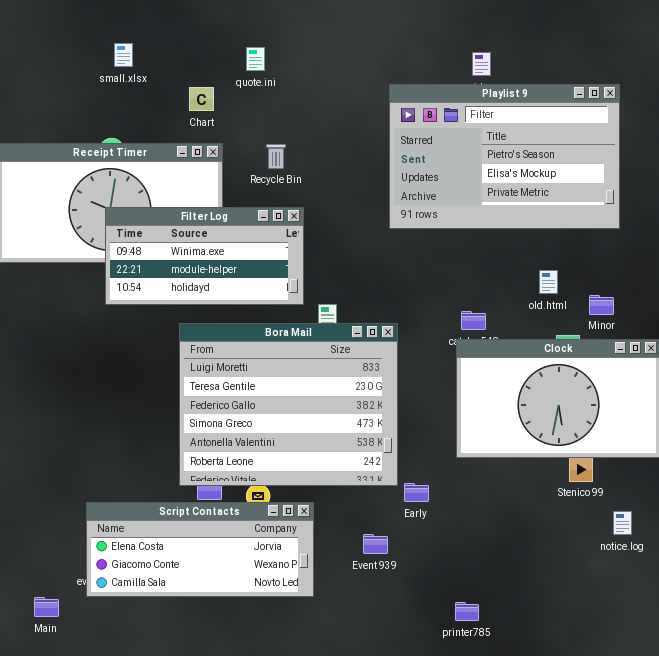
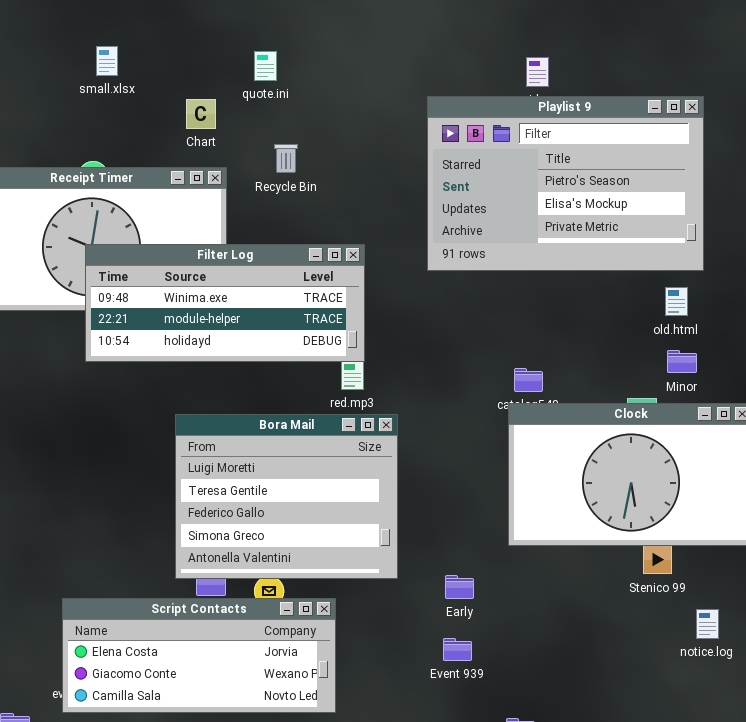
Recycle Bin: [266,144,286,169] -> [274,144,298,173], moved
Filter Log: [105,207,304,305] -> [85,244,365,362], resized
old.html: [539,270,558,294] -> [665,287,688,316], moved
Bora Mail: [179,323,398,486] -> [175,414,398,579], resized
Event 939: [363,534,388,554] -> [443,638,472,661], moved

